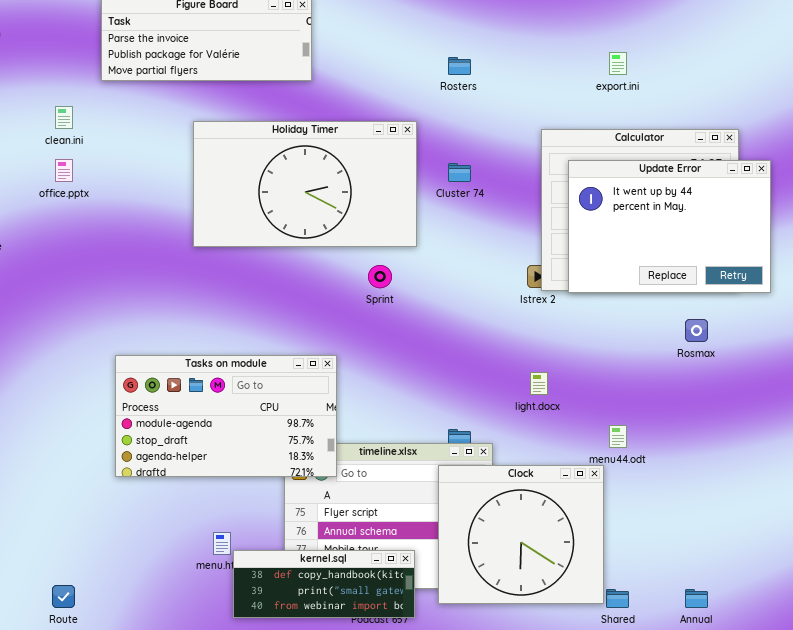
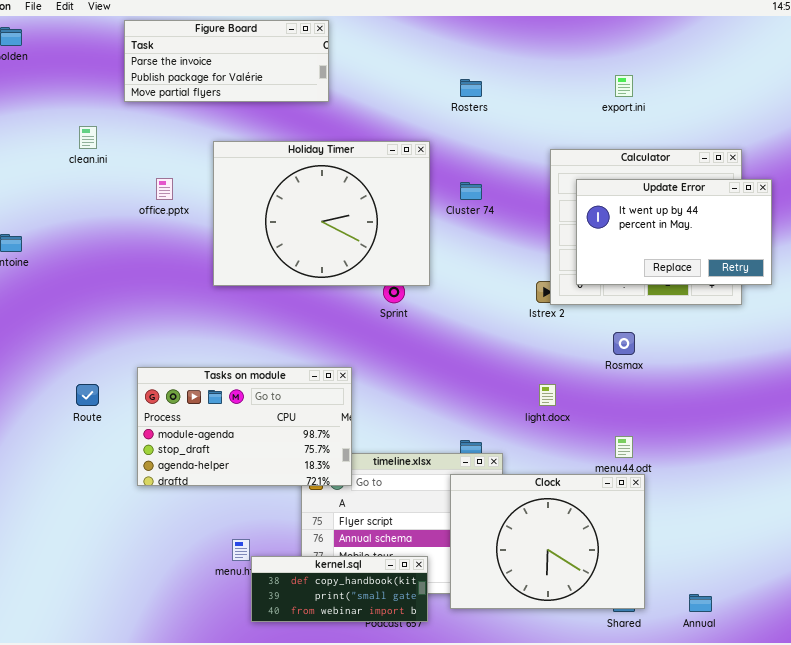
Holiday Timer: [193,121,417,247] -> [213,141,430,286], resized
office.pptx: [55,159,73,182] -> [156,178,173,200], moved
Update Error: [568,160,771,293] -> [576,179,772,285], resized
Rosmax: [685,319,708,342] -> [613,332,635,355], moved
Clock: [438,465,604,604] -> [450,474,645,609], resized
Route: [52,585,75,608] -> [76,384,99,406], moved

